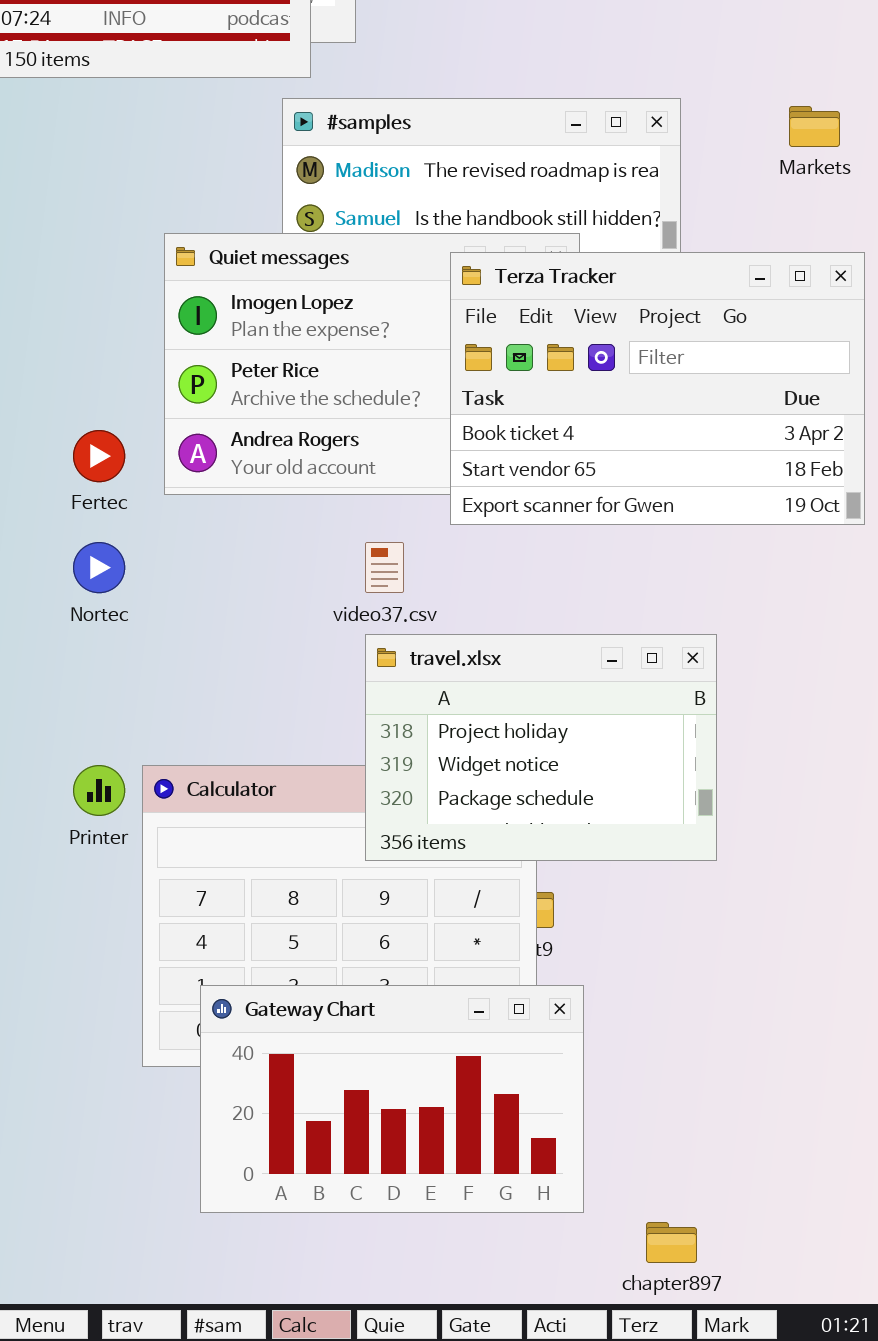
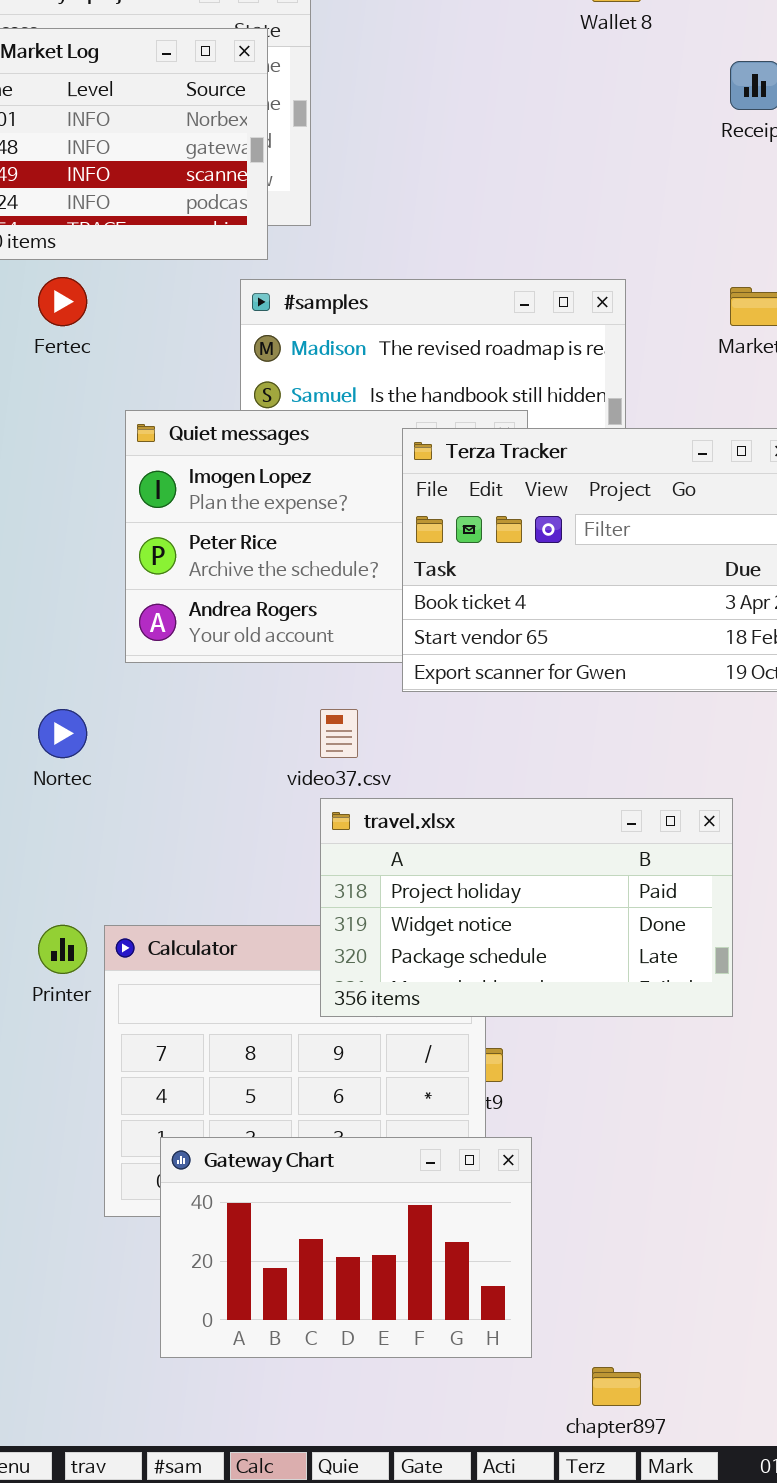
Fertec: [73,430,125,482] -> [38,277,87,326], moved
travel.xlsx: [365,634,717,861] -> [320,798,733,1017], resized

